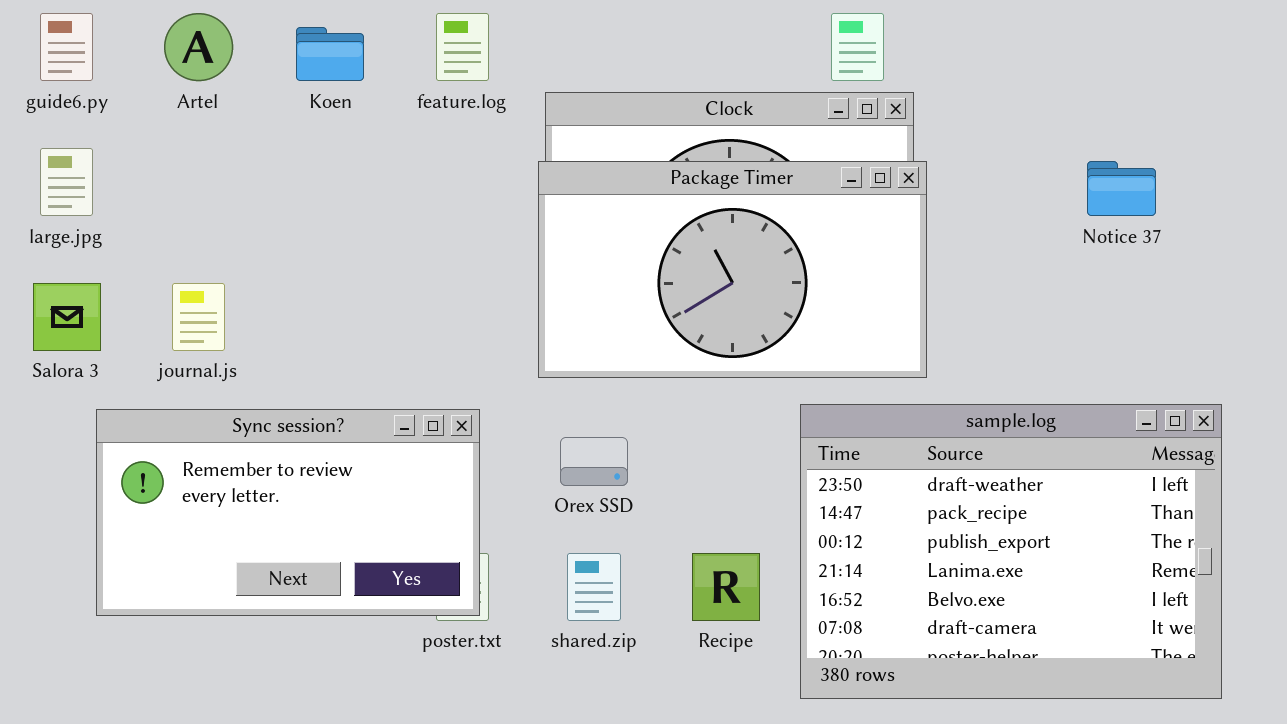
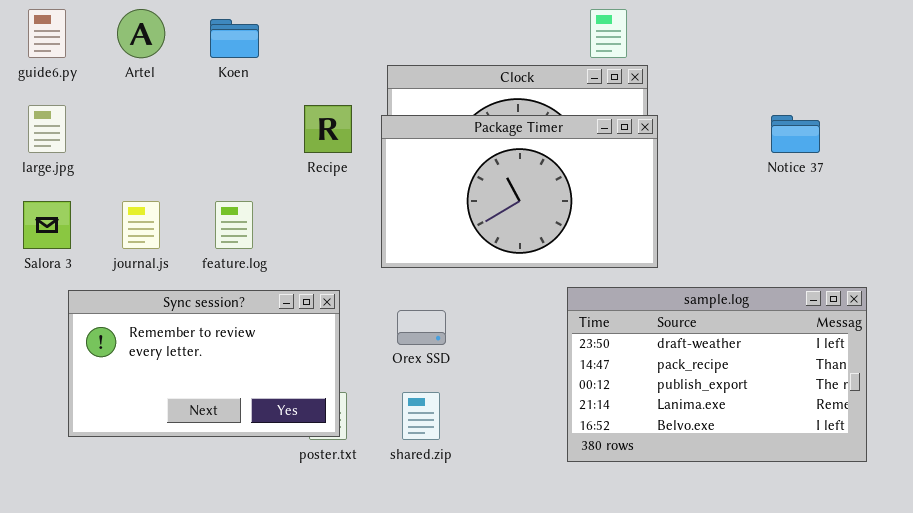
feature.log: [436,13,489,81] -> [215,201,253,249], moved
sample.log: [800,404,1222,699] -> [567,287,867,462], resized
Recipe: [692,553,760,621] -> [304,105,352,153], moved

